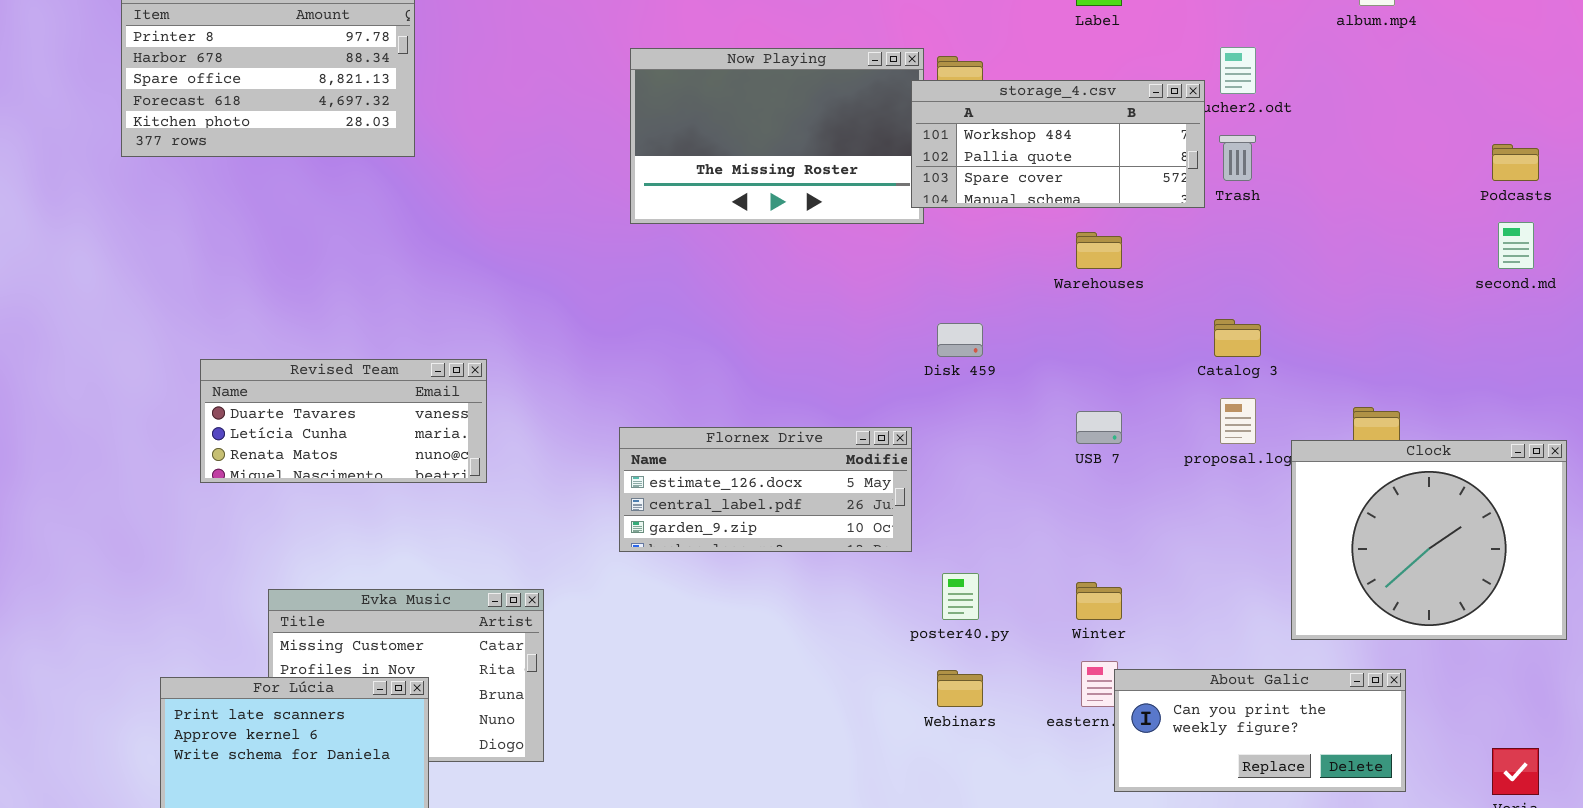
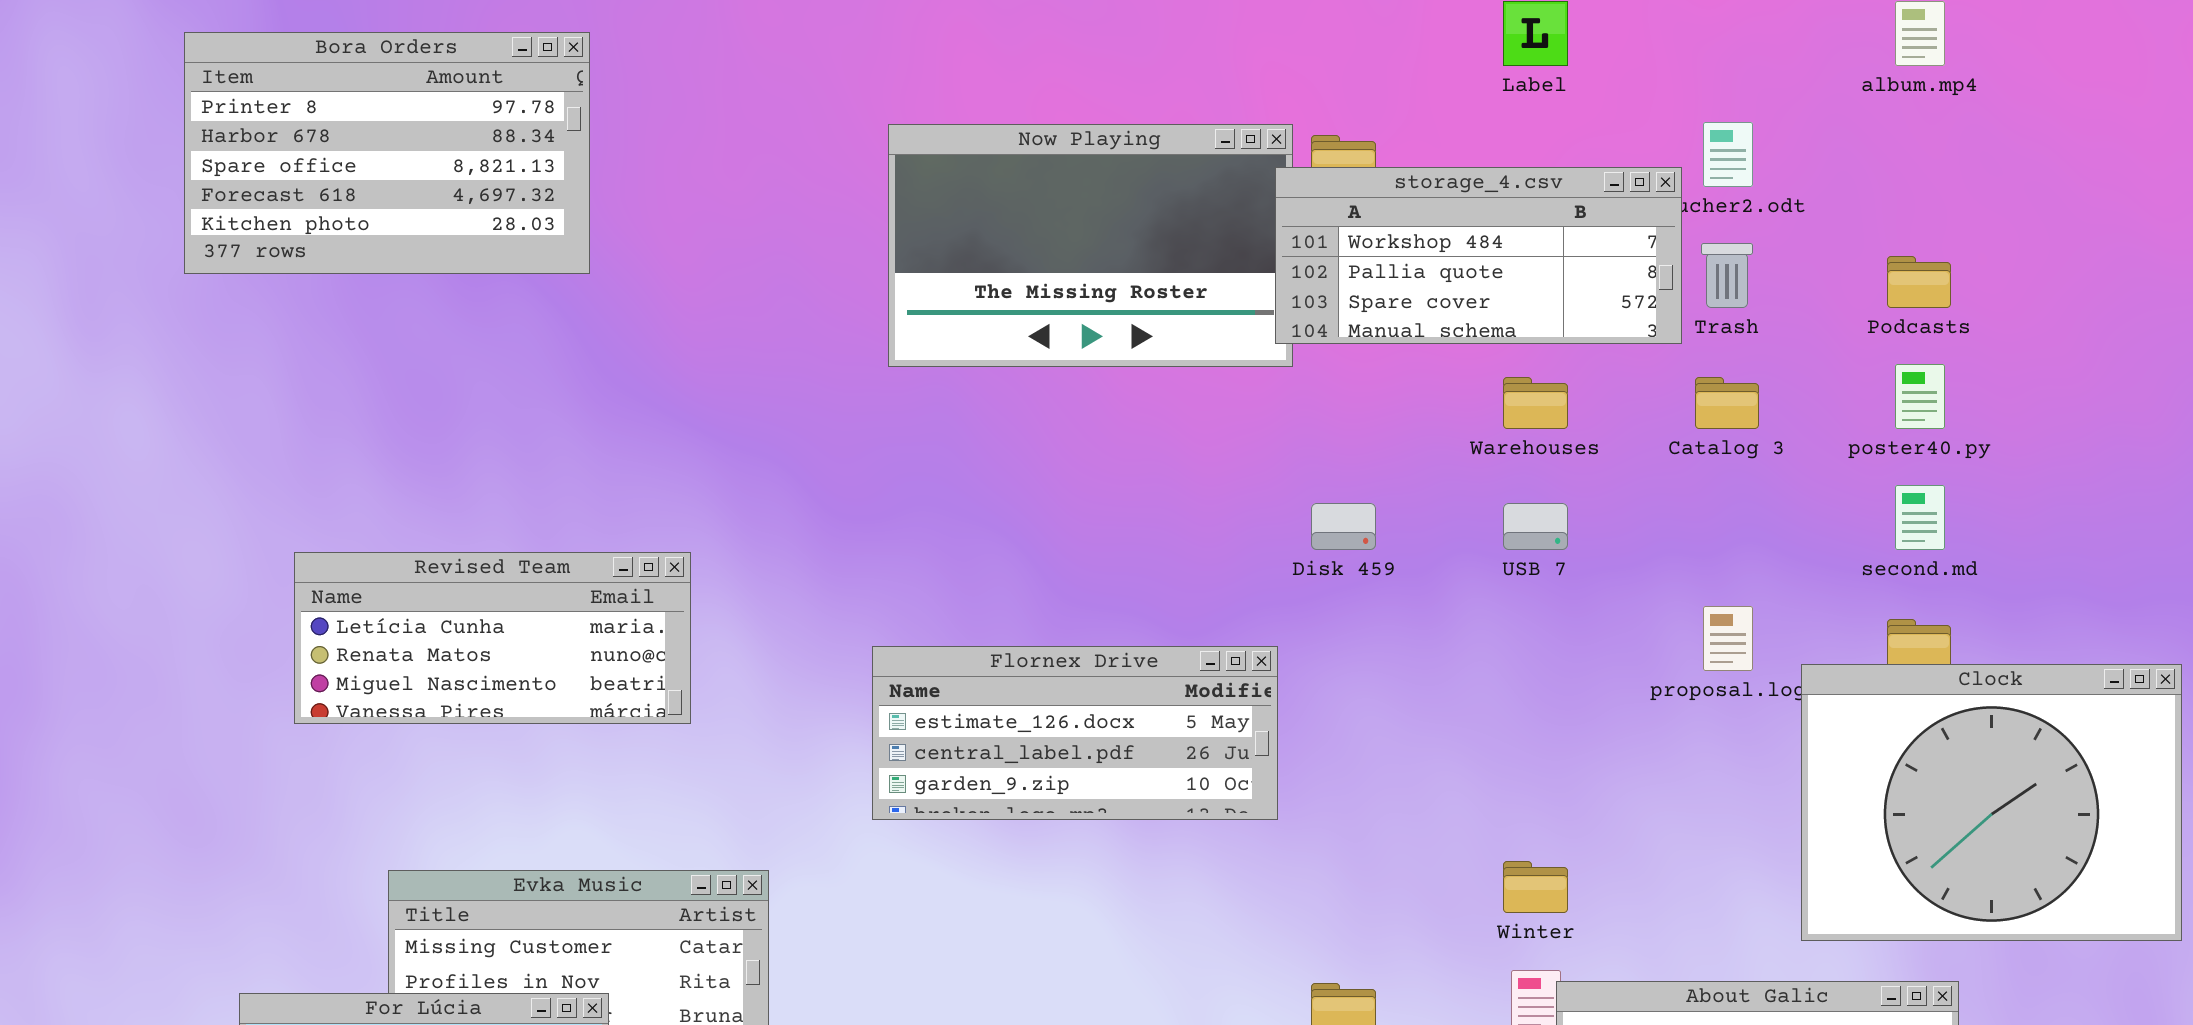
Podcasts: [1492,144,1539,181] -> [1887,256,1951,308], moved
second.md: [1498,222,1534,269] -> [1895,485,1945,550], moved
Catalog 3: [1214,319,1261,357] -> [1695,377,1759,429], moved
Revised Team: [200,359,487,483] -> [294,552,691,724], scrolled down 1 row
USB 7: [1076,411,1122,444] -> [1503,503,1568,550], moved
poster40.py: [942,573,979,620] -> [1895,364,1945,429], moved

